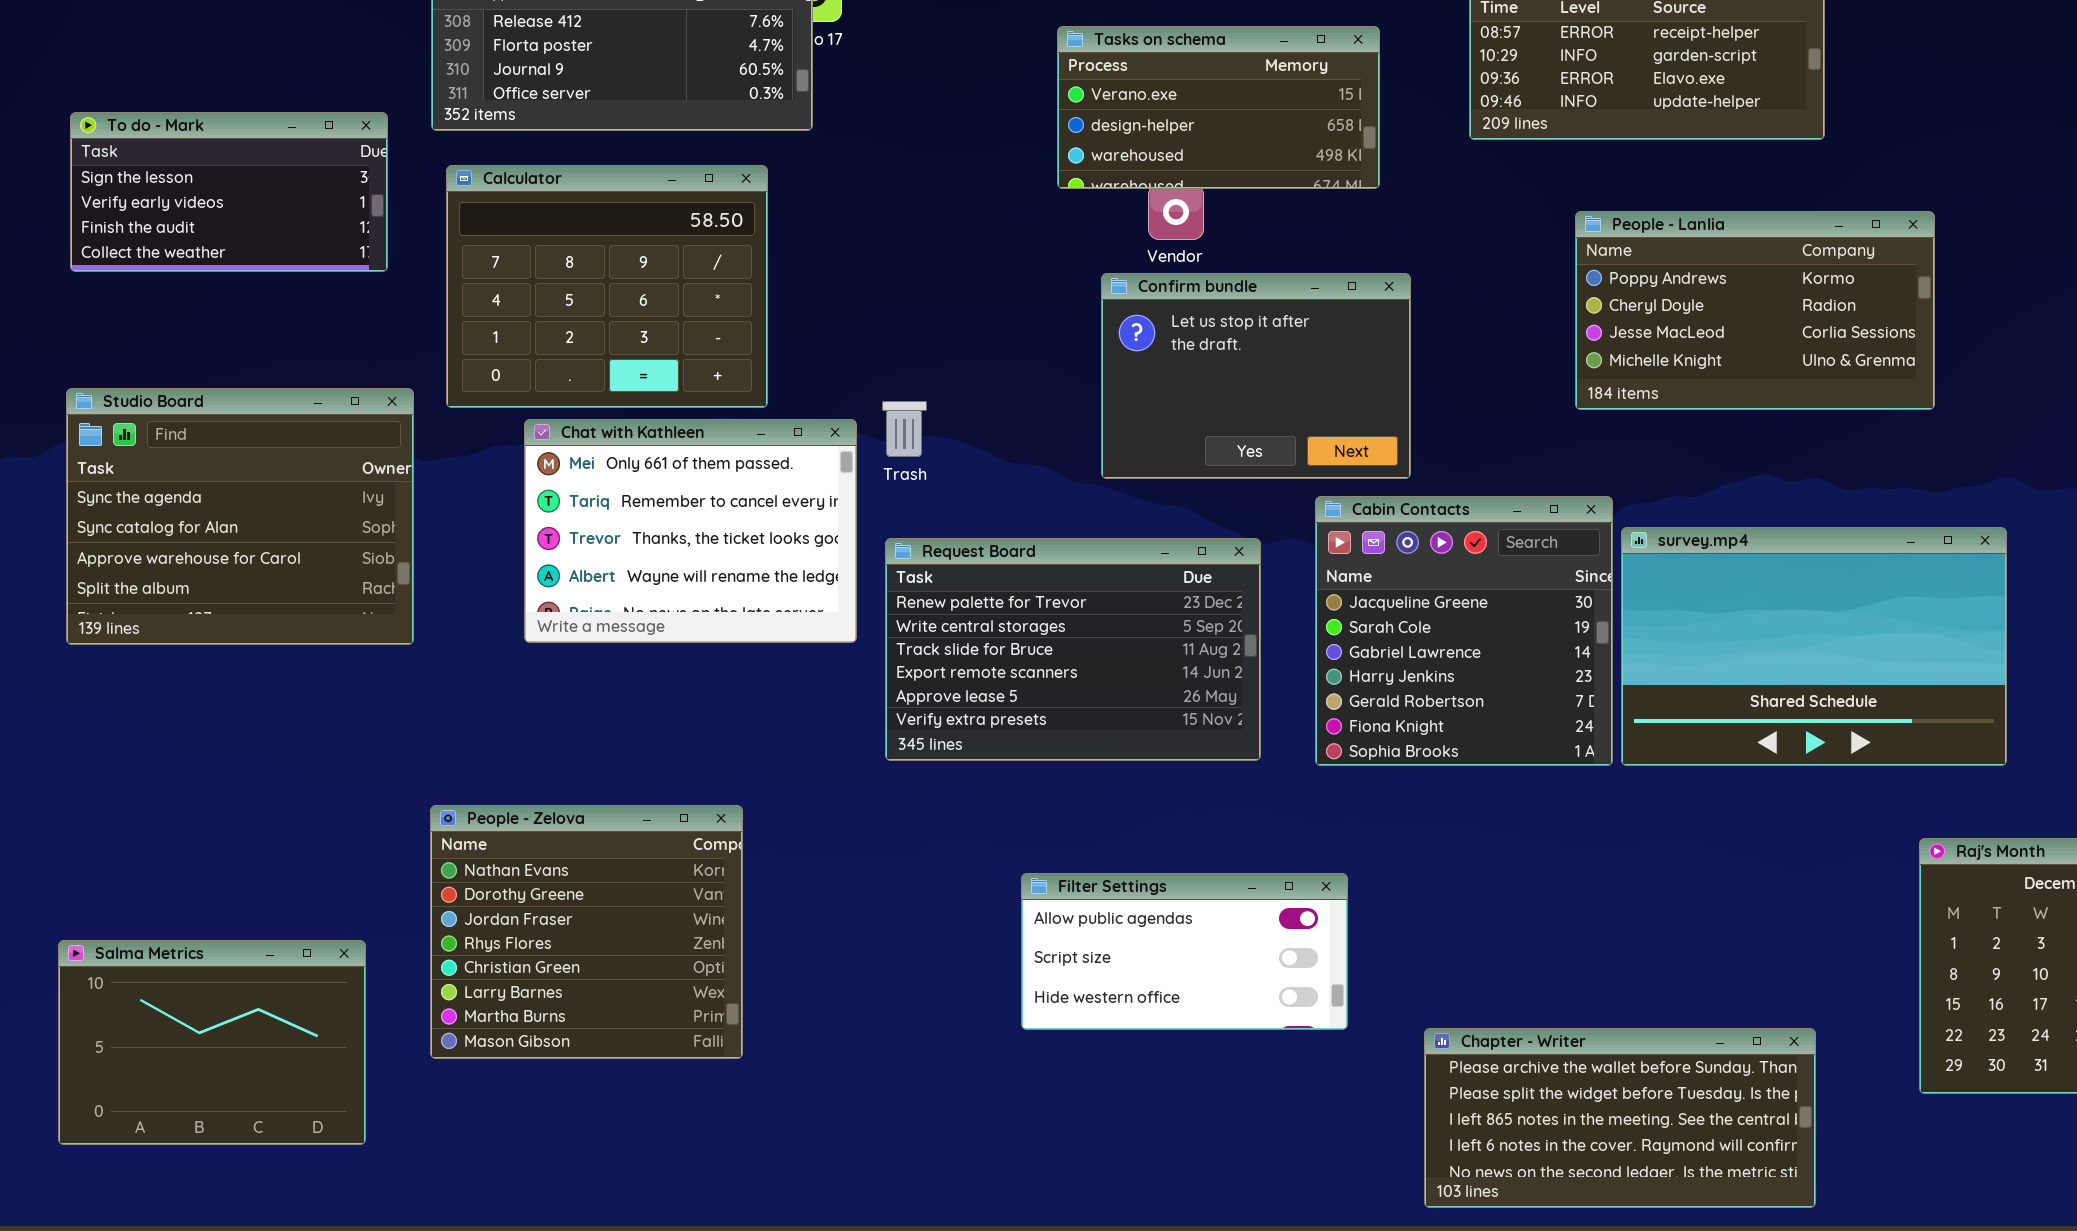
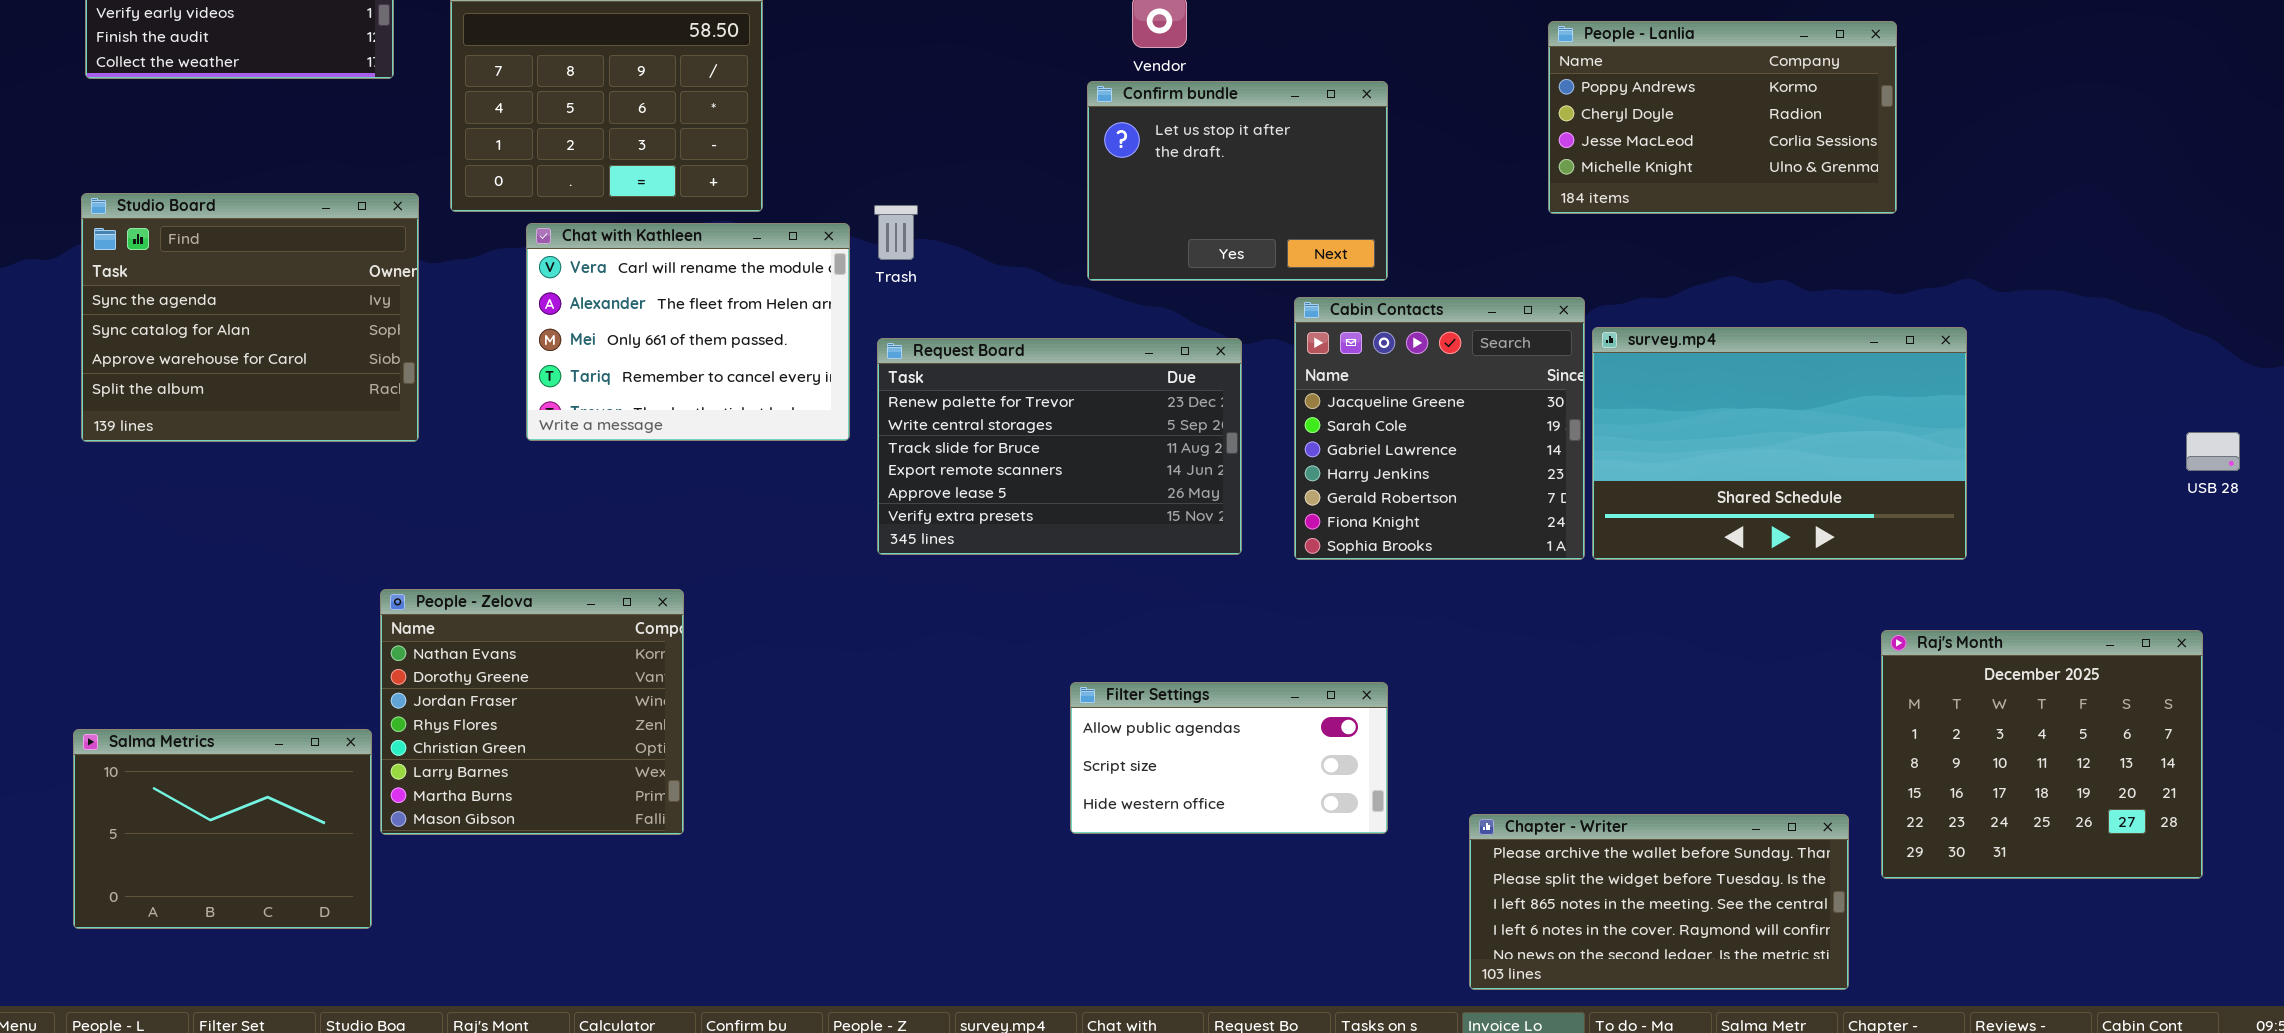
Chat with Kathleen: [524,419,857,643] -> [526,223,850,441], scrolled up 2 rows
People - Zelova: [430,805,743,1059] -> [380,589,684,835], moved
Filter Settings: [1021,873,1348,1030] -> [1070,682,1388,834], moved
Chapter - Writer: [1424,1028,1816,1208] -> [1469,814,1849,990], moved

